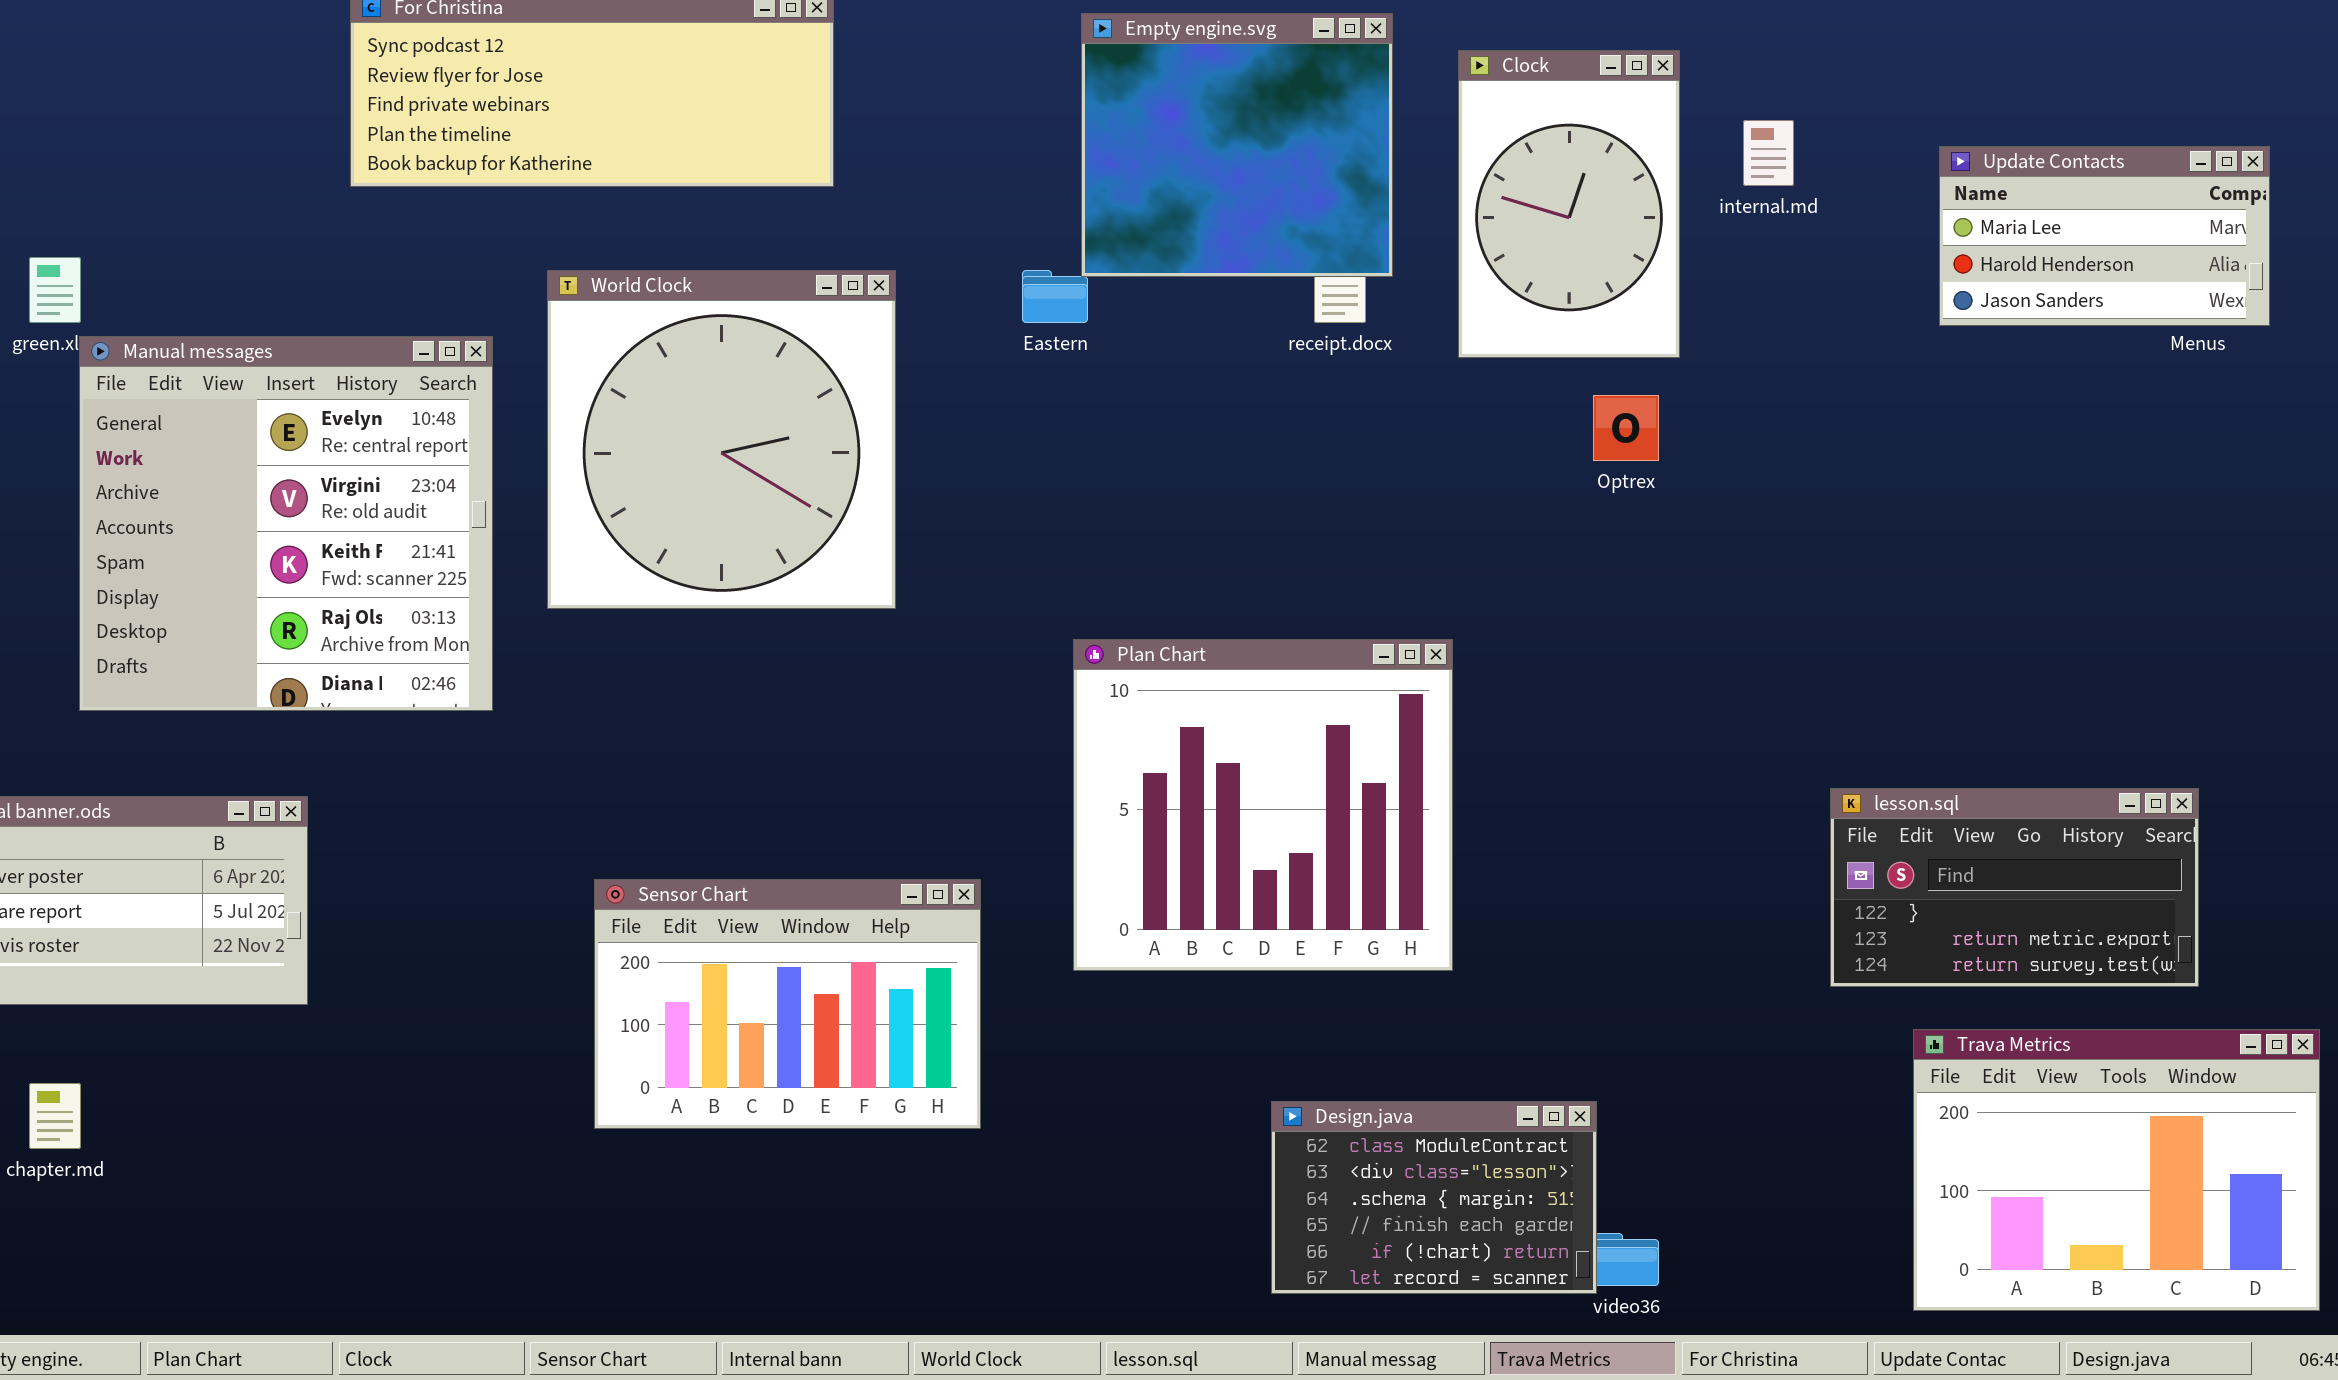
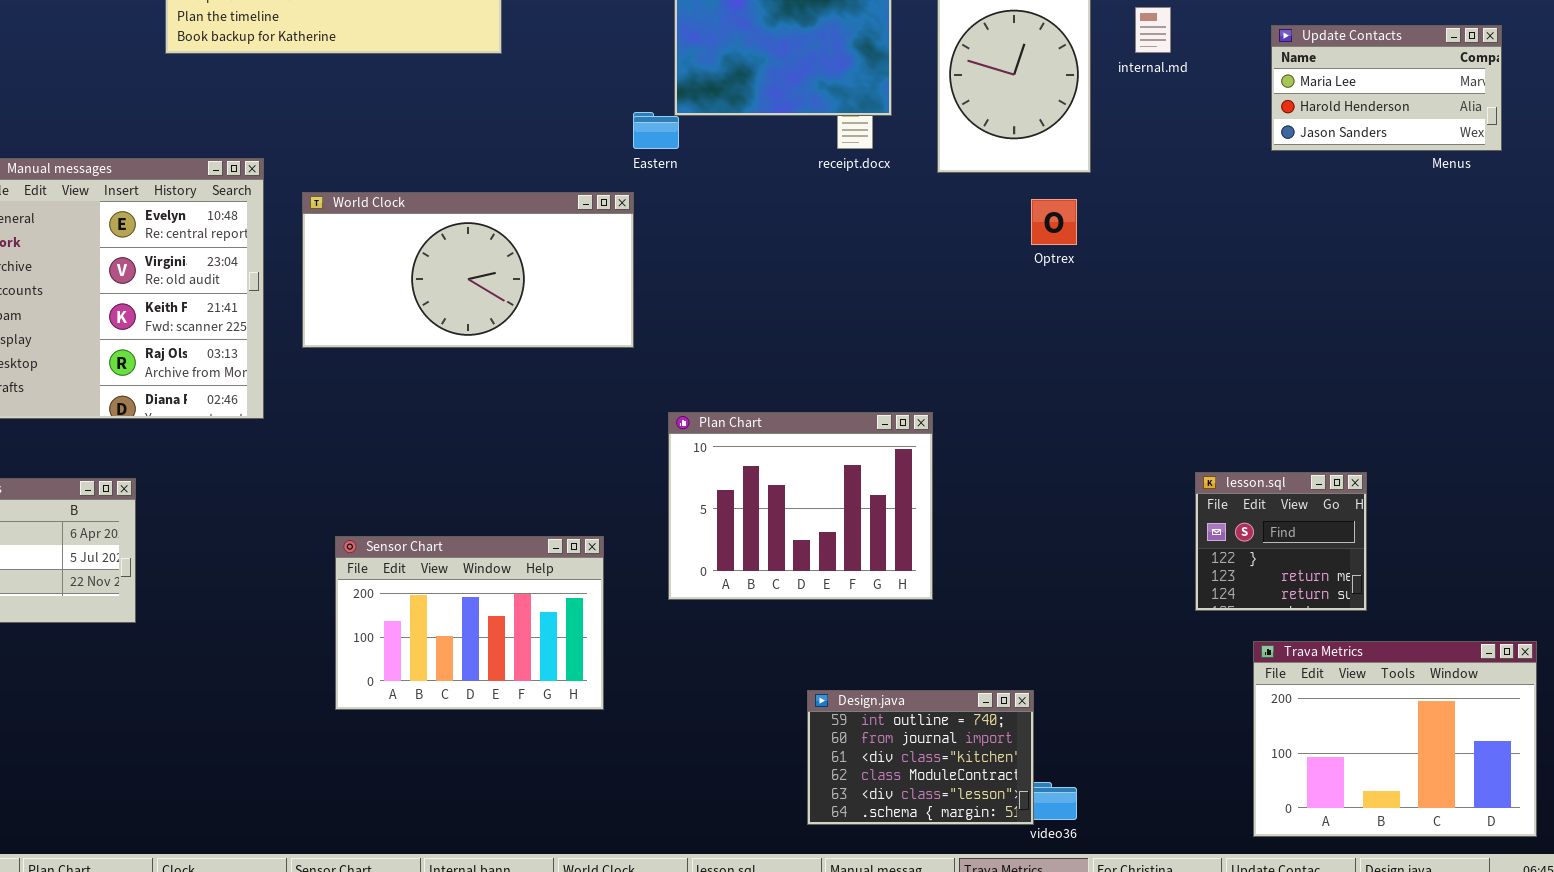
World Clock: [547,270,896,609] -> [302,192,634,348], resized
Plan Chart: [1073,639,1453,971] -> [668,412,933,600], resized
lesson.sql: [1830,788,2199,987] -> [1195,472,1367,611], resized
Design.java: [1271,1101,1597,1294] -> [807,690,1034,825], scrolled up 3 rows

